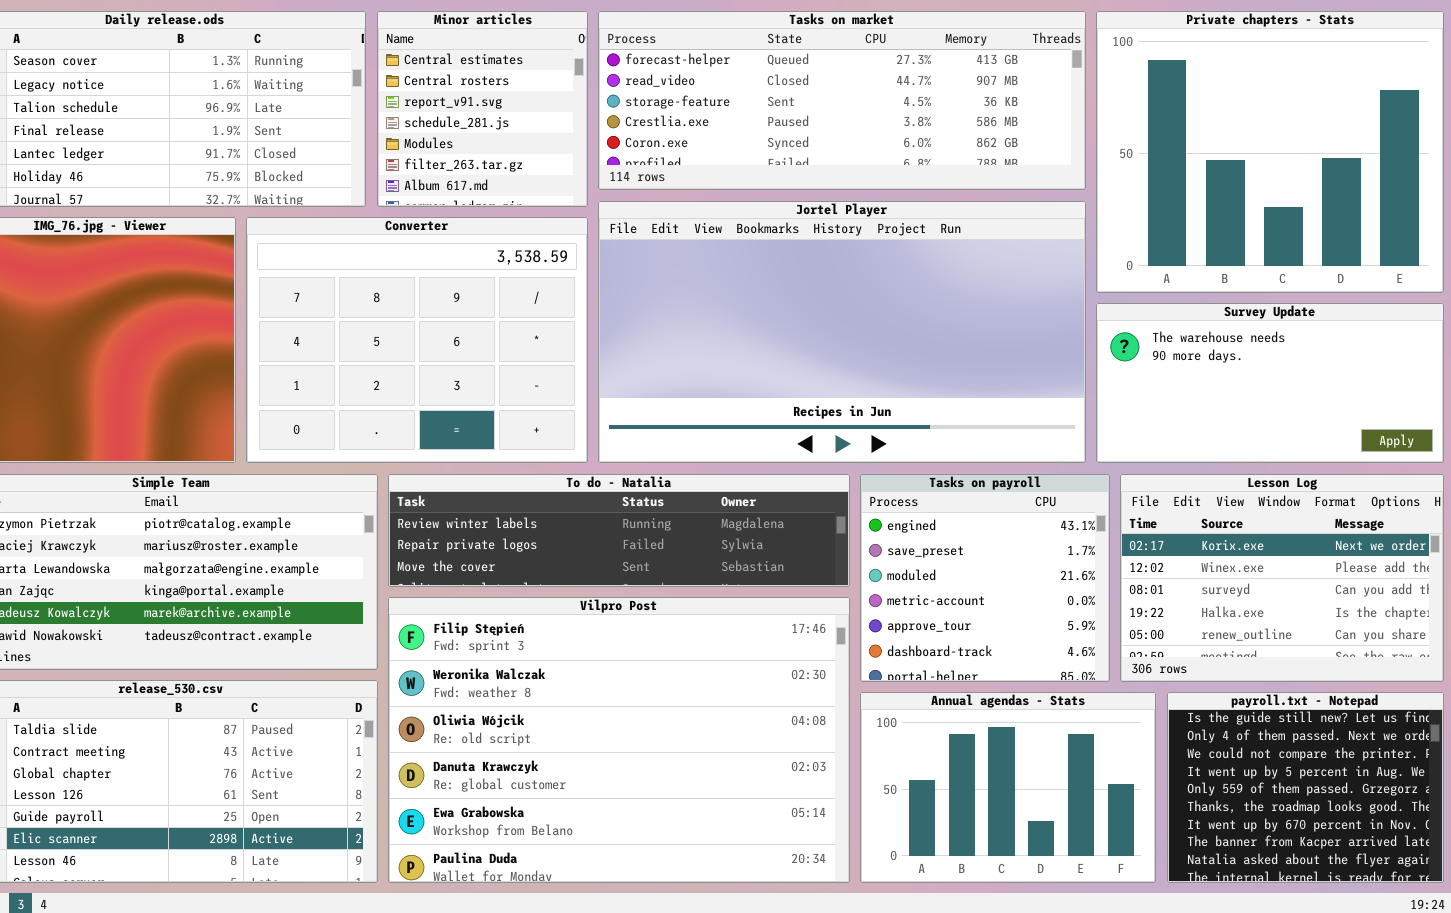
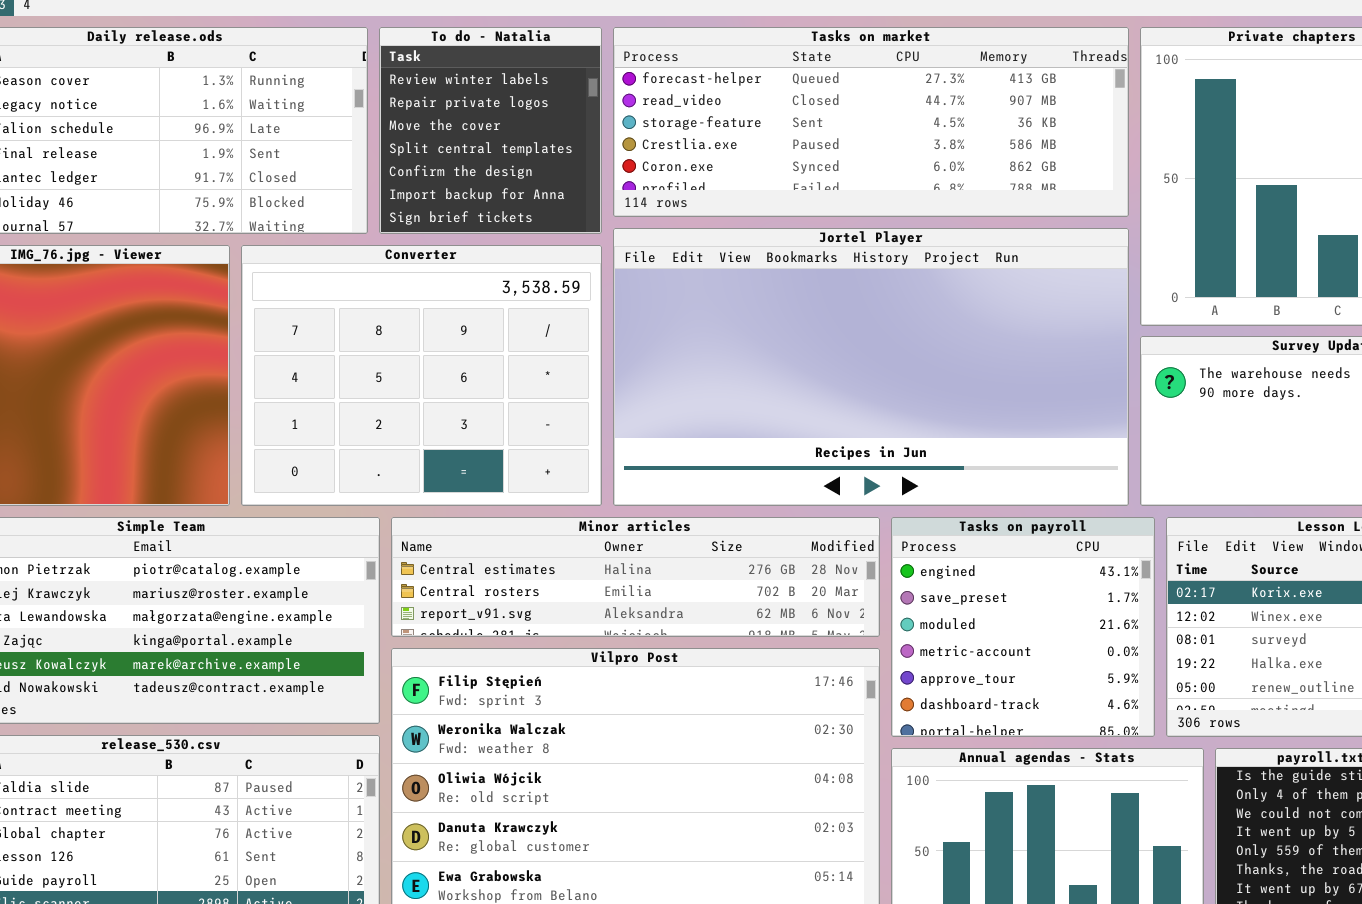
Minor articles: [377,11,588,207] -> [391,517,880,637], moved, resized
To do - Natalia: [388,474,850,587] -> [379,27,602,234], moved, resized

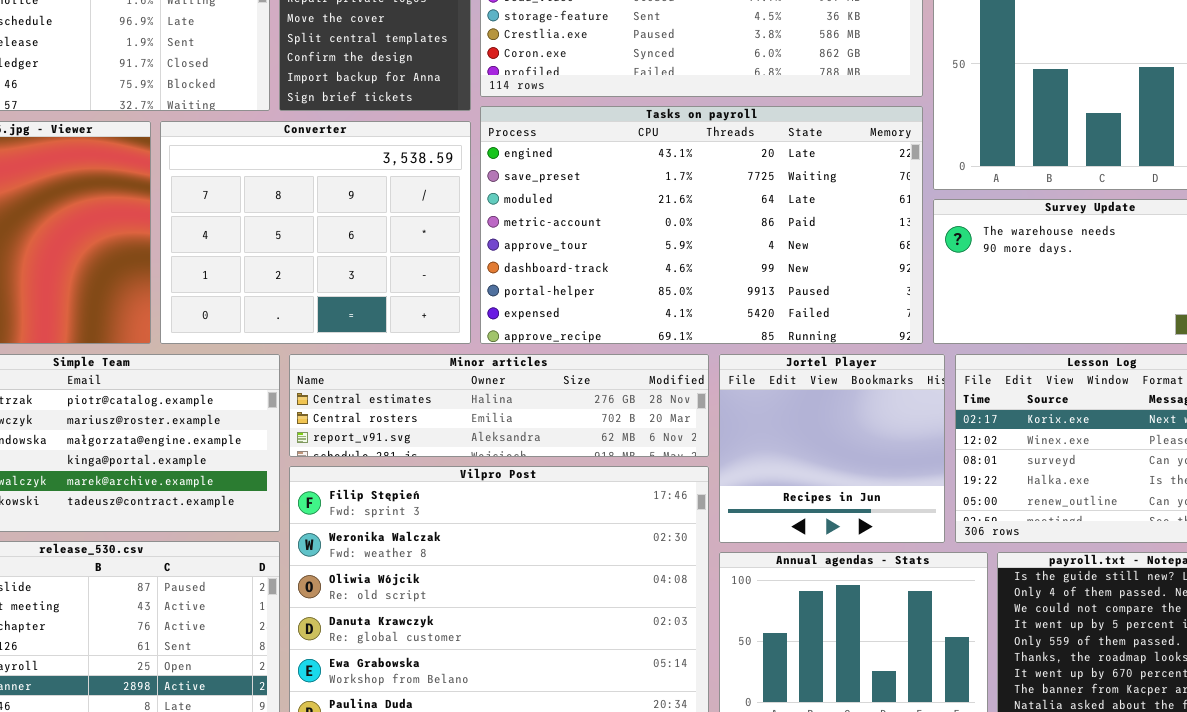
Jortel Player: [613,228,1129,506] -> [719,354,945,543], moved, resized
Tasks on payroll: [891,517,1155,737] -> [480,106,923,344], moved, resized

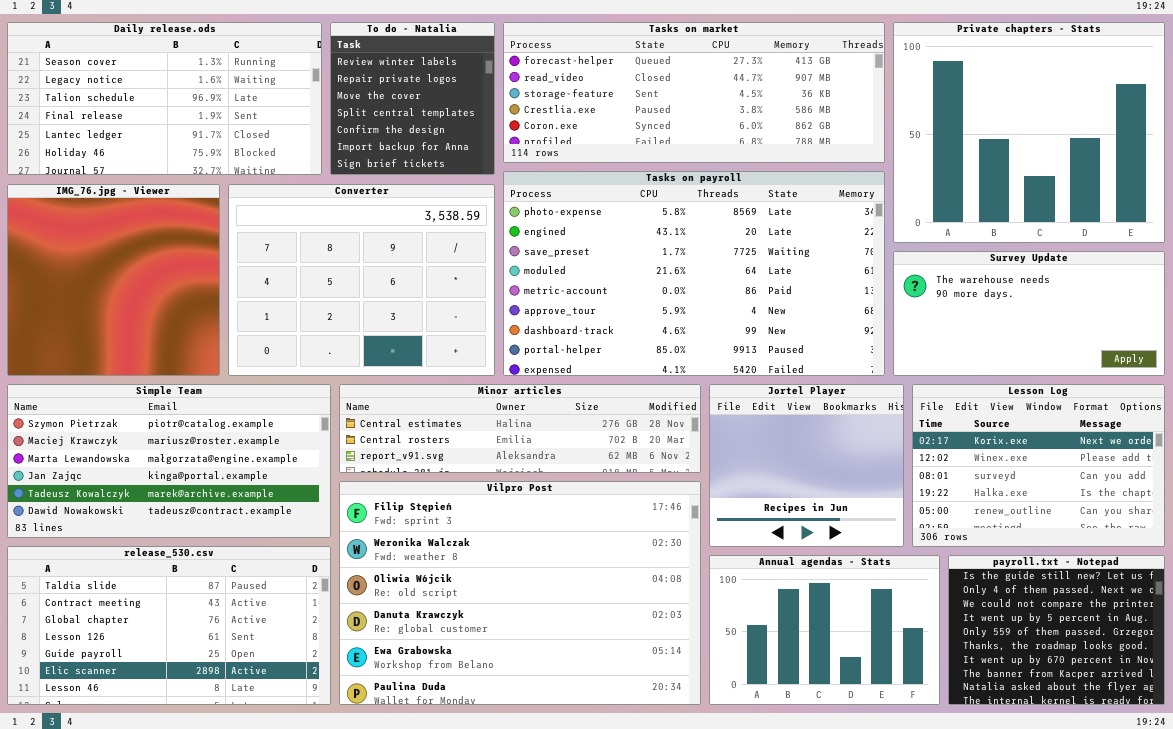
Tasks on payroll: [480,106,923,344] -> [503,171,885,376], scrolled up 1 row

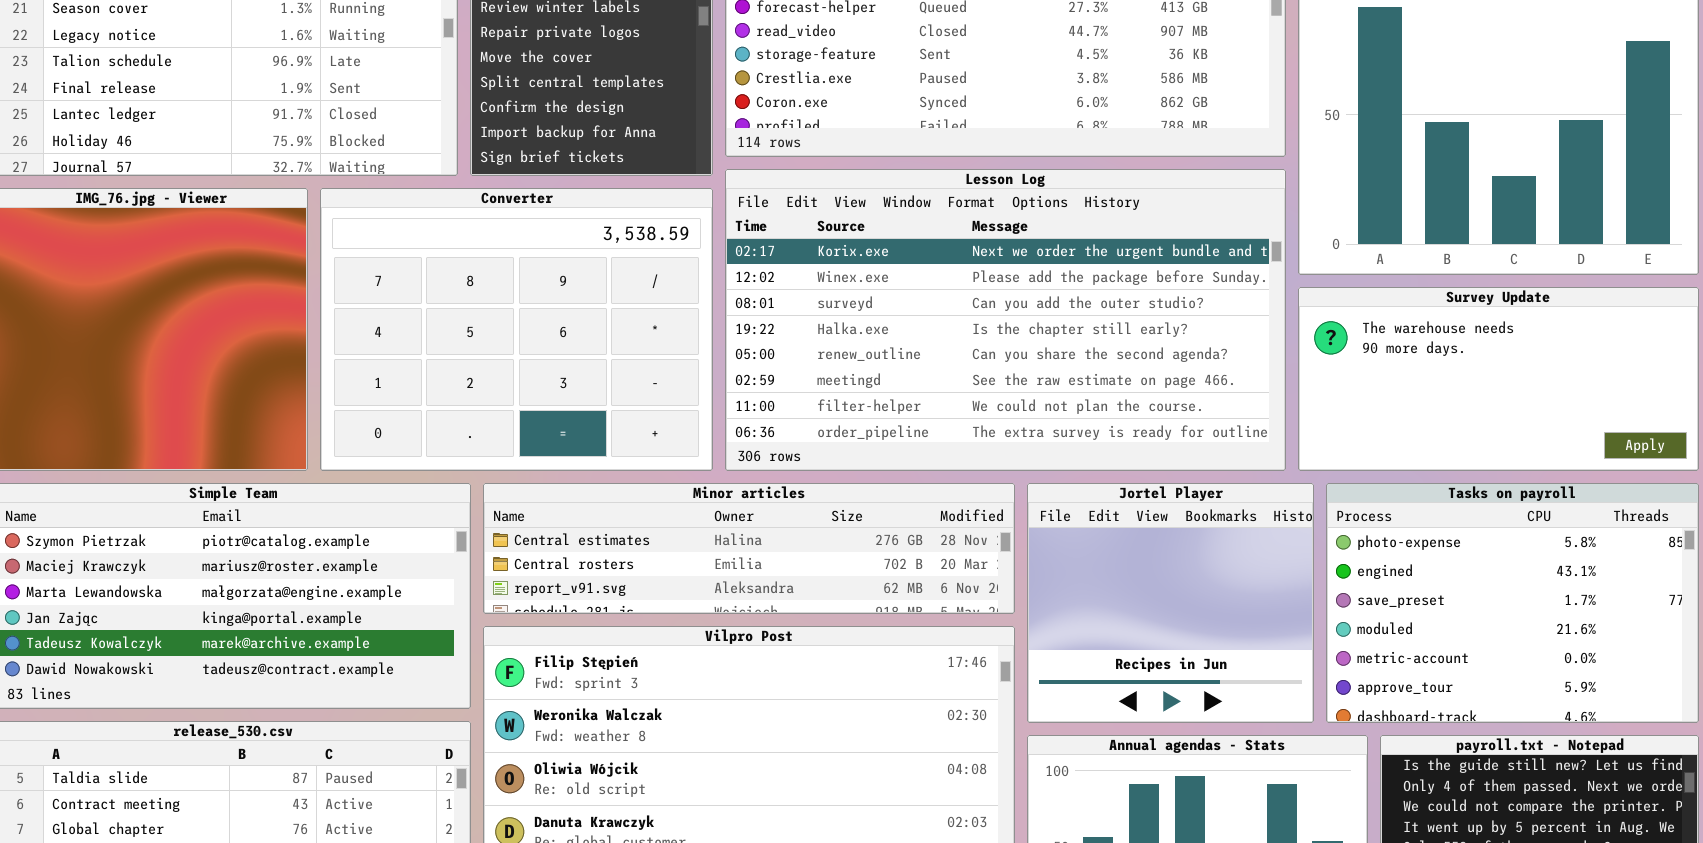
Tasks on payroll: [503,171,885,376] -> [1326,483,1699,723], moved, resized
Lesson Log: [912,384,1165,547] -> [725,169,1286,471], moved, resized

